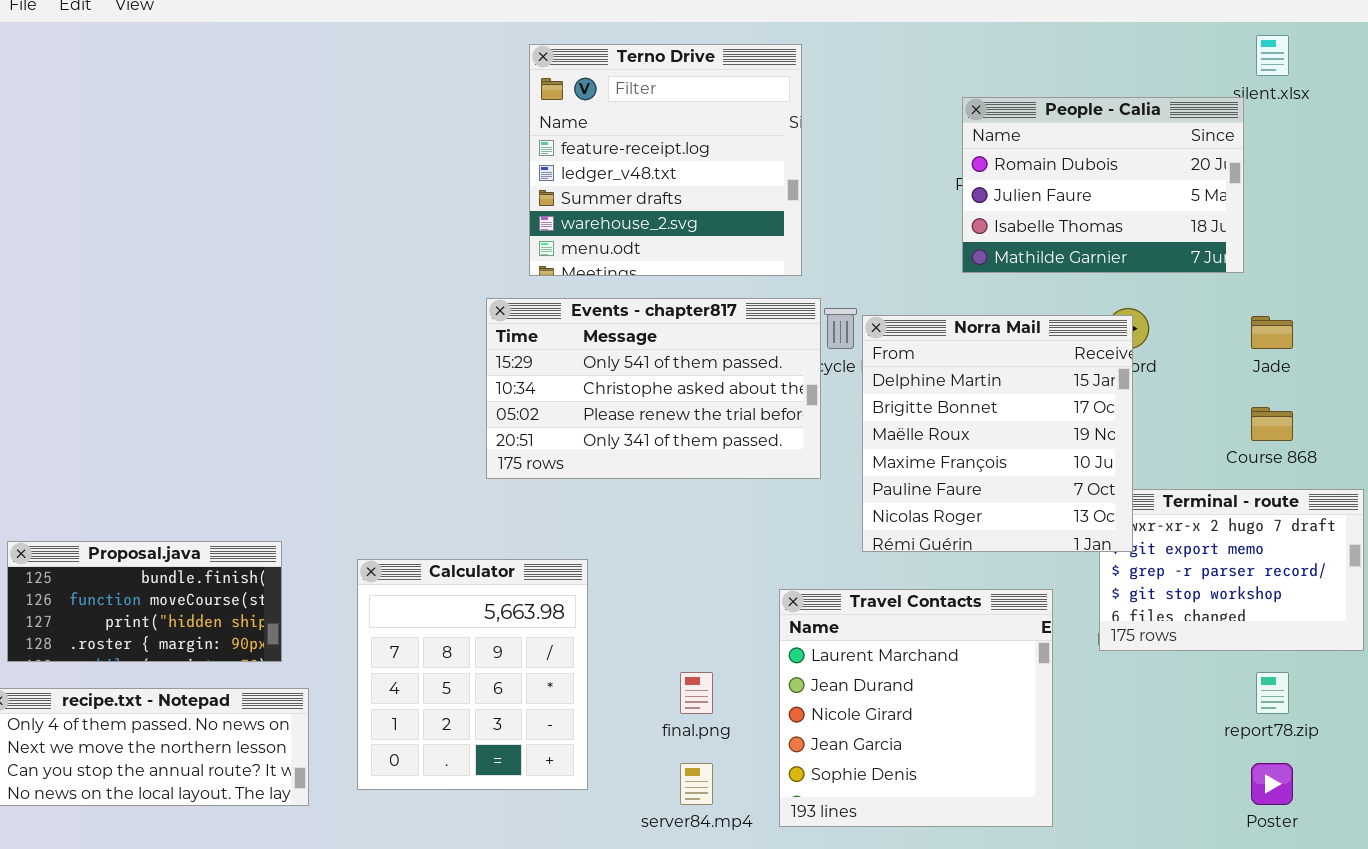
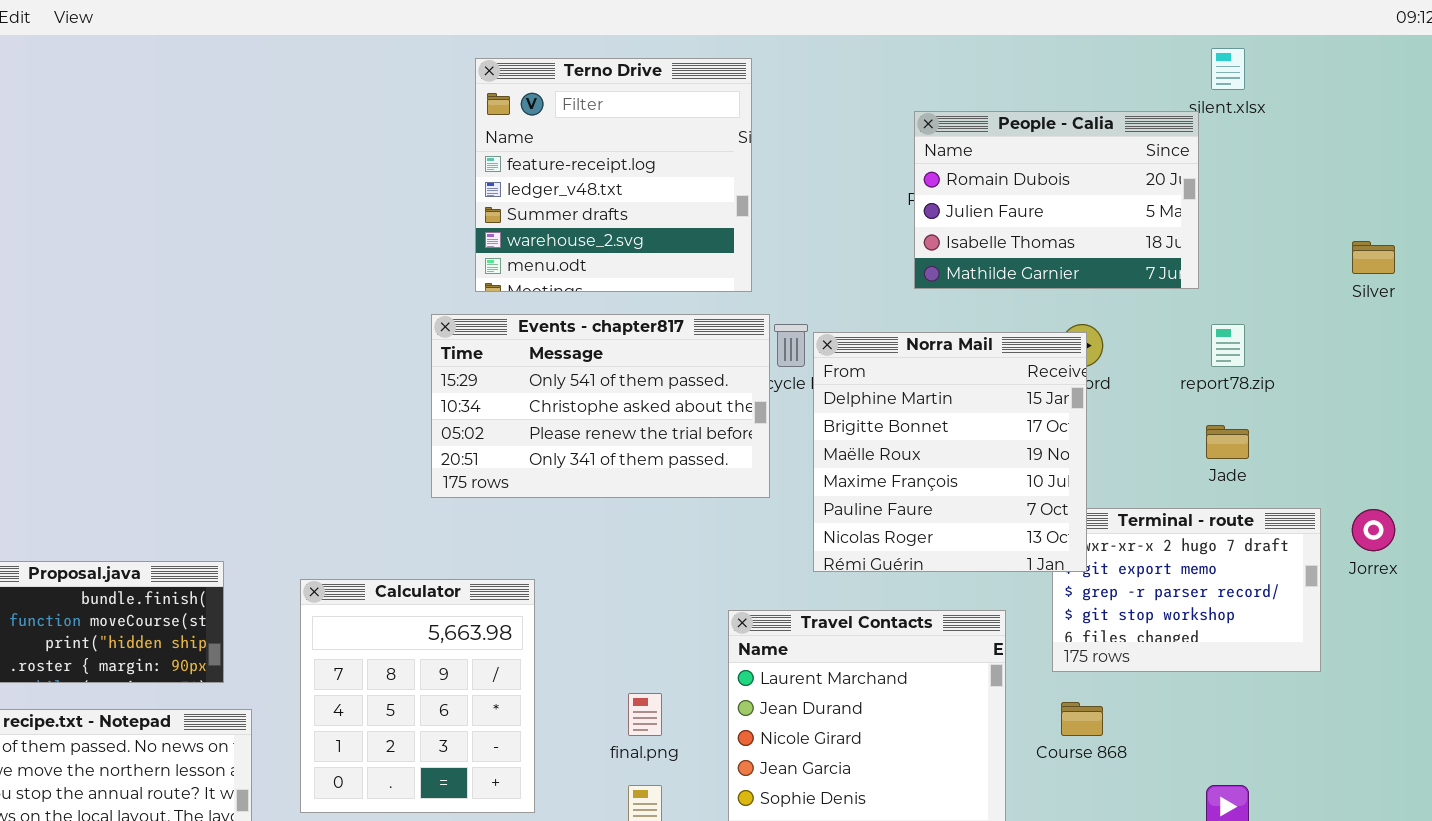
Jade: [1251,316,1293,349] -> [1206,425,1249,459], moved
Course 868: [1251,407,1293,441] -> [1061,702,1103,736], moved
report78.zip: [1256,672,1289,714] -> [1211,324,1245,367], moved

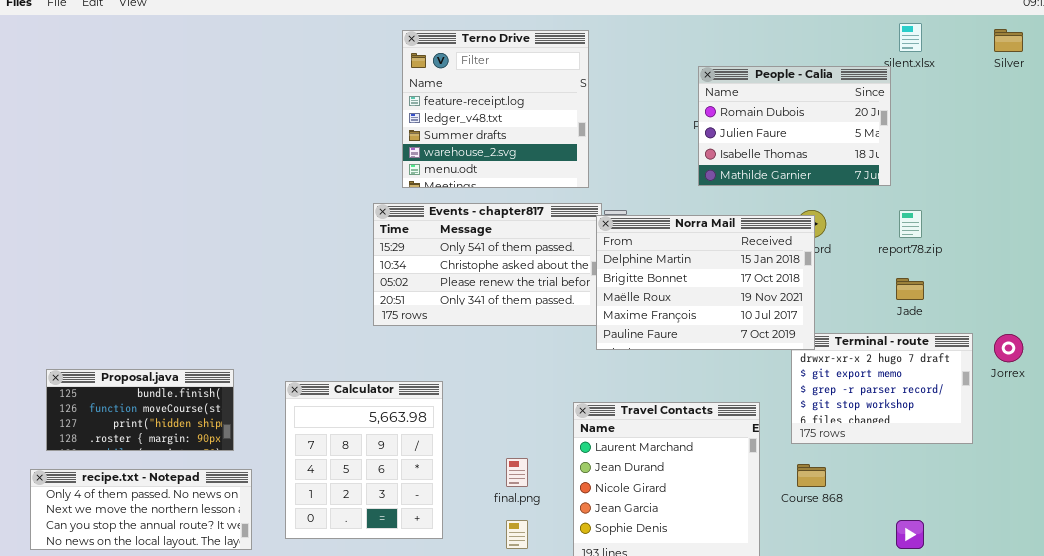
Silver: [1352,241,1395,274] -> [994,29,1023,52], moved
Norra Mail: [813,332,1087,572] -> [596,215,815,350], resized

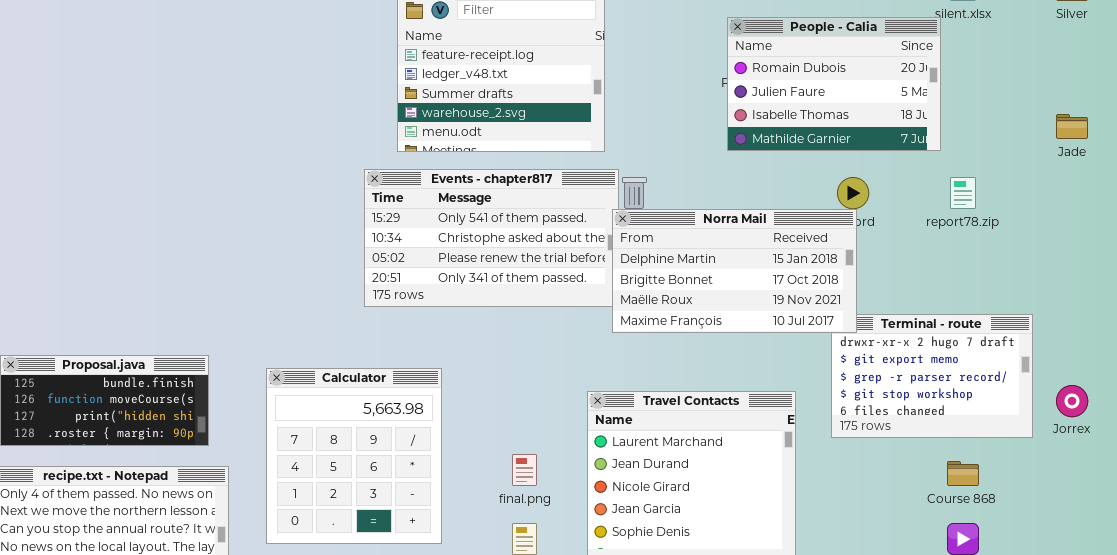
Norra Mail: [596,215,815,350] -> [612,209,857,333], resized
Jade: [896,278,924,300] -> [1056,114,1088,139], moved
Jorrex: [994,334,1023,362] -> [1056,385,1088,417], moved
Course 868: [797,464,826,487] -> [947,461,979,486], moved

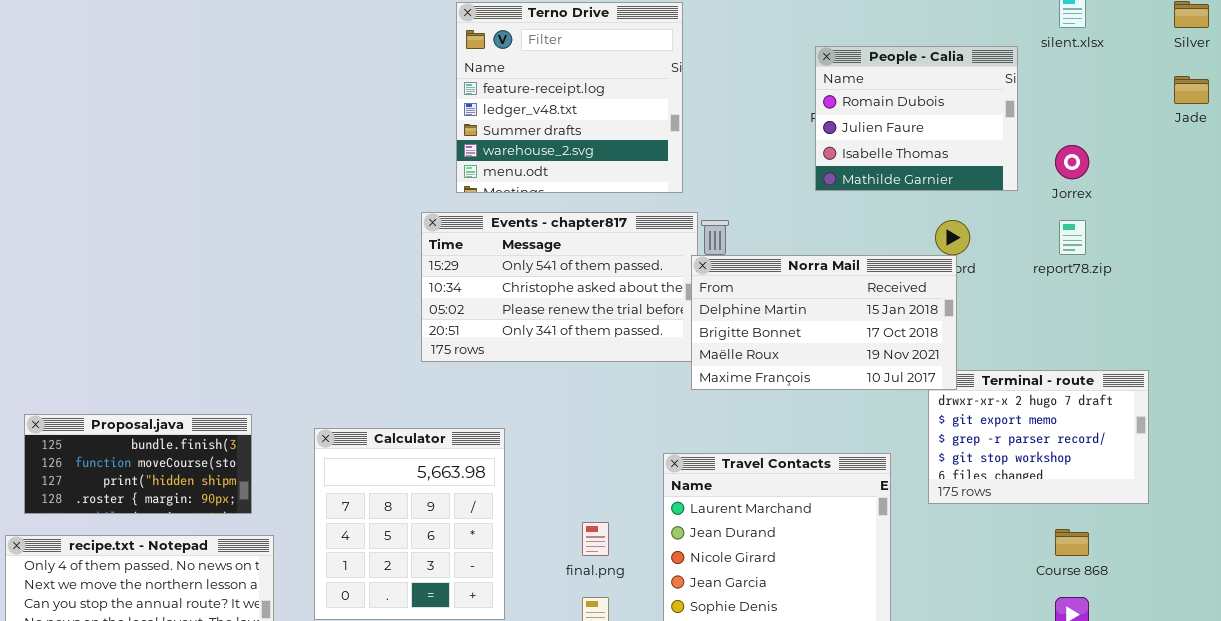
People - Calia: [727,17,941,151] -> [815,46,1018,191], resized
Jade: [1056,114,1088,139] -> [1174,76,1209,104], moved
Jorrex: [1056,385,1088,417] -> [1055,145,1089,179], moved

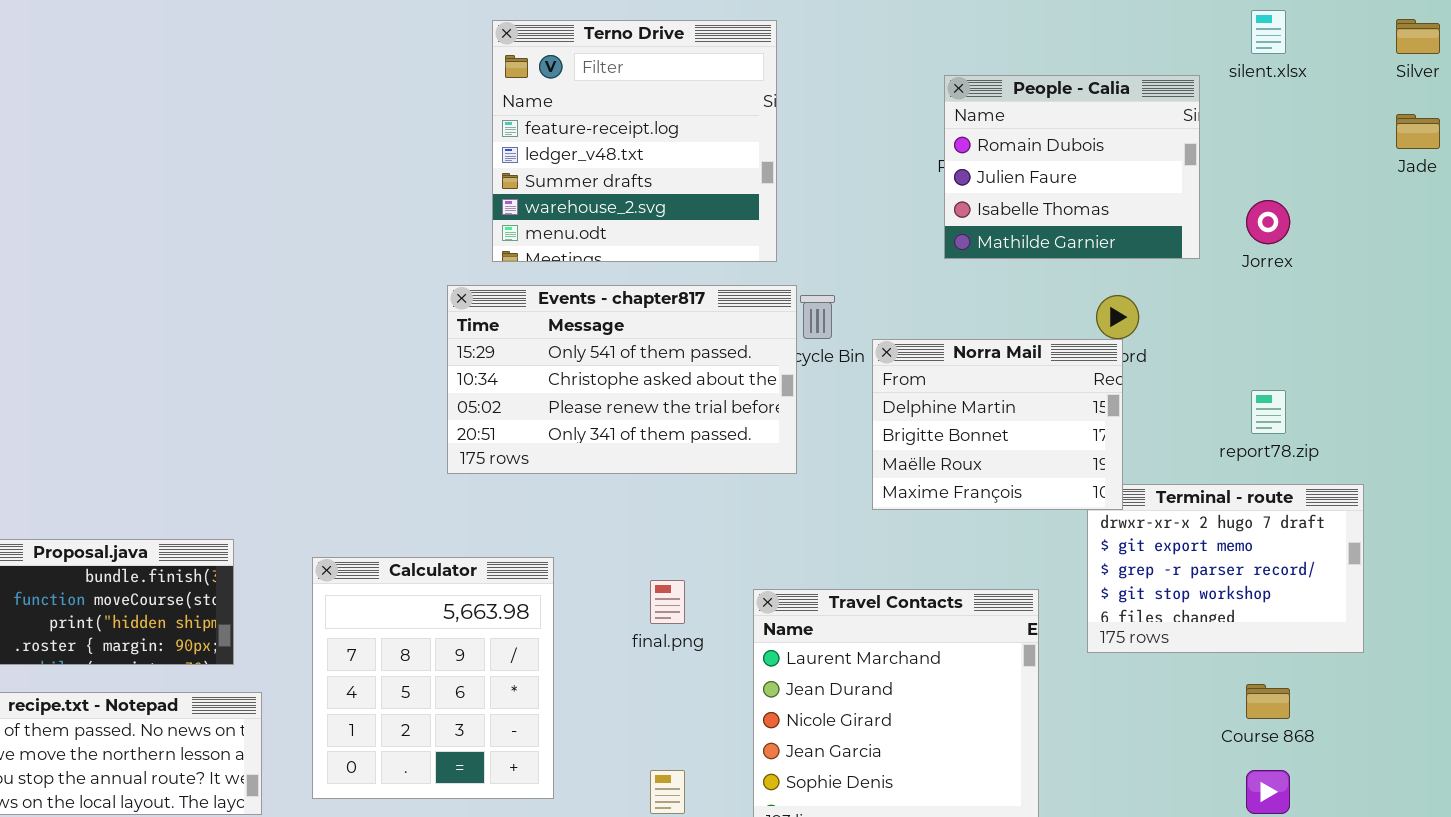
report78.zip: [1059,220,1086,255] -> [1251,390,1286,434], moved
Norra Mail: [691,255,957,390] -> [872,339,1123,510], resized
final.png: [582,522,609,556] -> [650,580,685,624], moved

